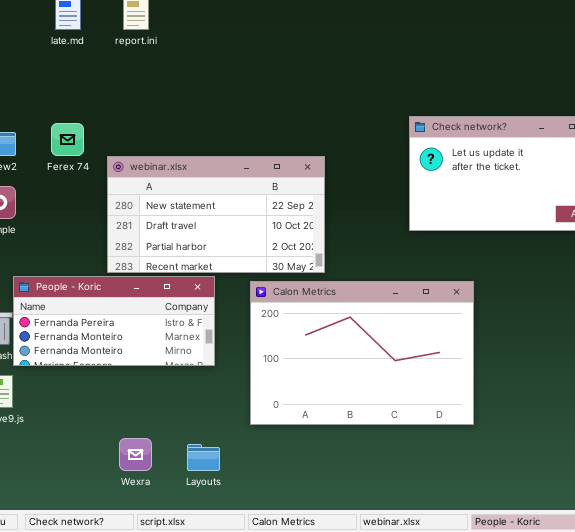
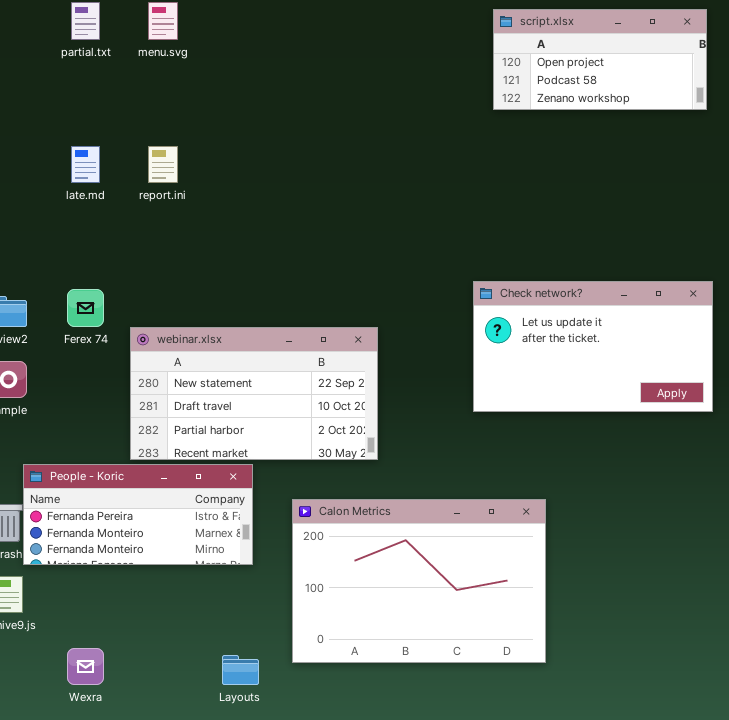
Calon Metrics: [250,281,474,425] -> [292,499,546,663], moved
Wexra: [119,438,152,471] -> [67,648,104,685], moved

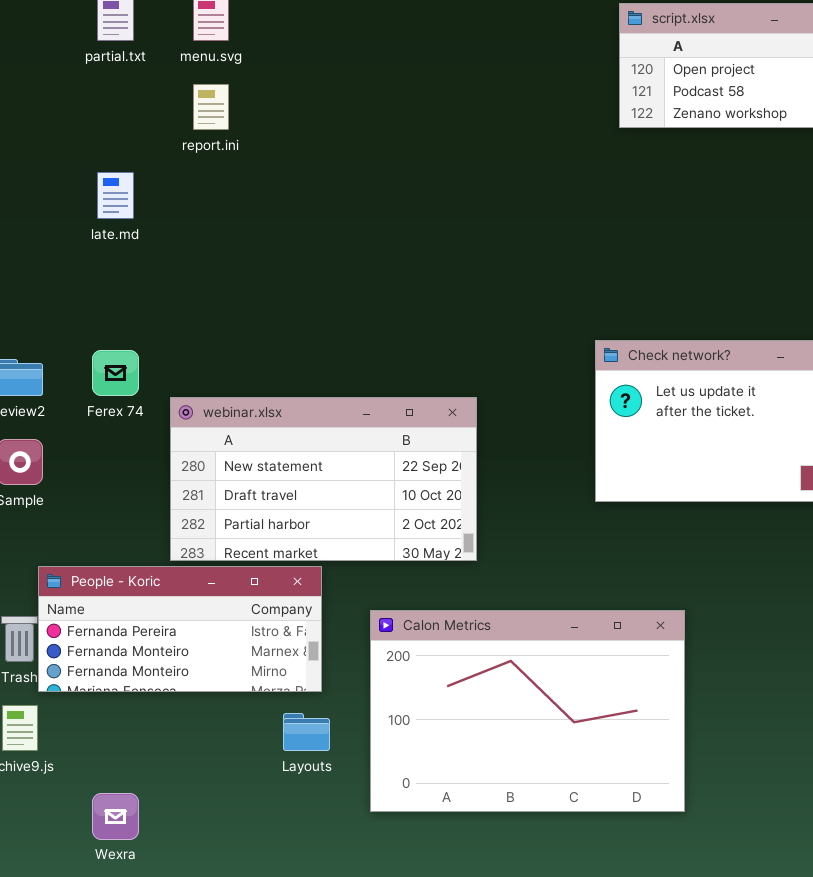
report.ini: [148,146,178,183] -> [193,84,229,130], moved
Layouts: [222,655,259,685] -> [283,713,330,751], moved

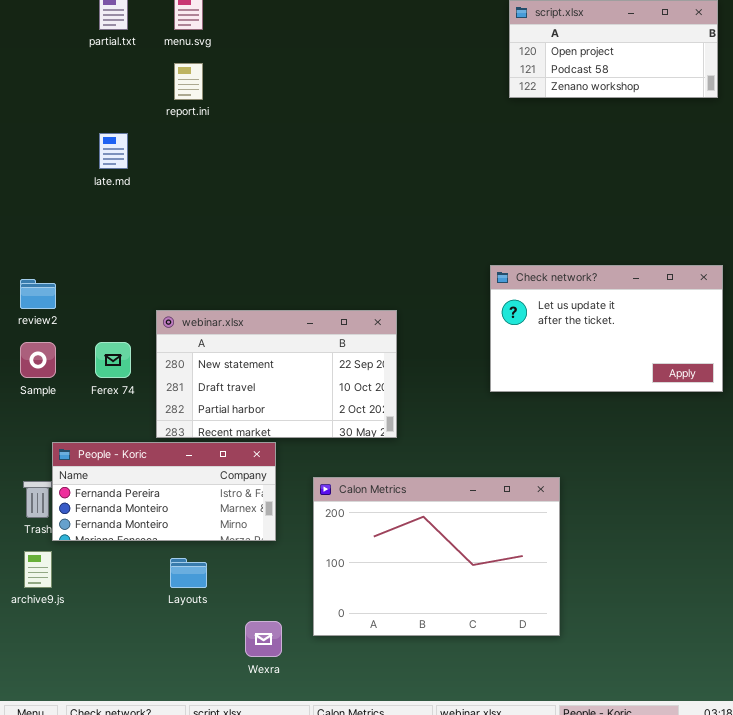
Ferex 74: [92,350,139,396] -> [95,342,131,378], moved
Layouts: [283,713,330,751] -> [170,558,207,588], moved
Wexra: [92,793,139,840] -> [245,621,282,657], moved

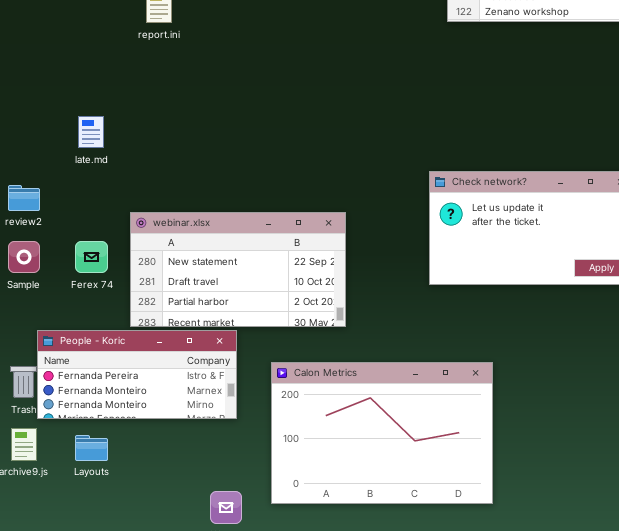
late.md: [99,133,128,169] -> [78,116,104,148], moved
Layouts: [170,558,207,588] -> [75,435,108,461], moved

